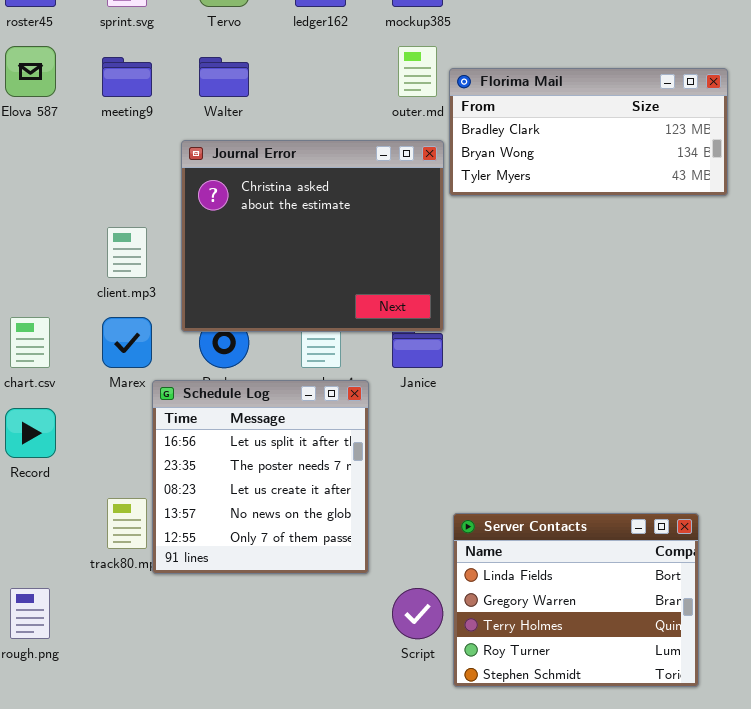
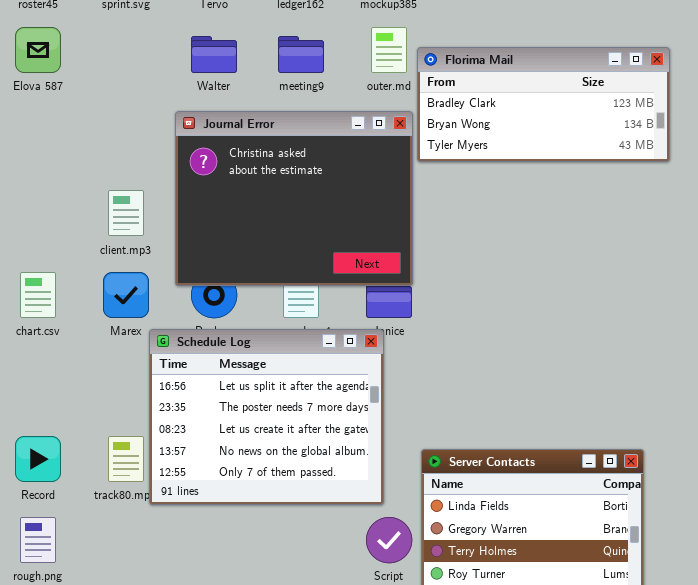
meeting9: [102,57,152,97] -> [278,36,324,73], moved
Schedule Log: [152,380,369,574] -> [149,329,384,505], resized
Record: [5,408,56,458] -> [15,436,61,482], moved

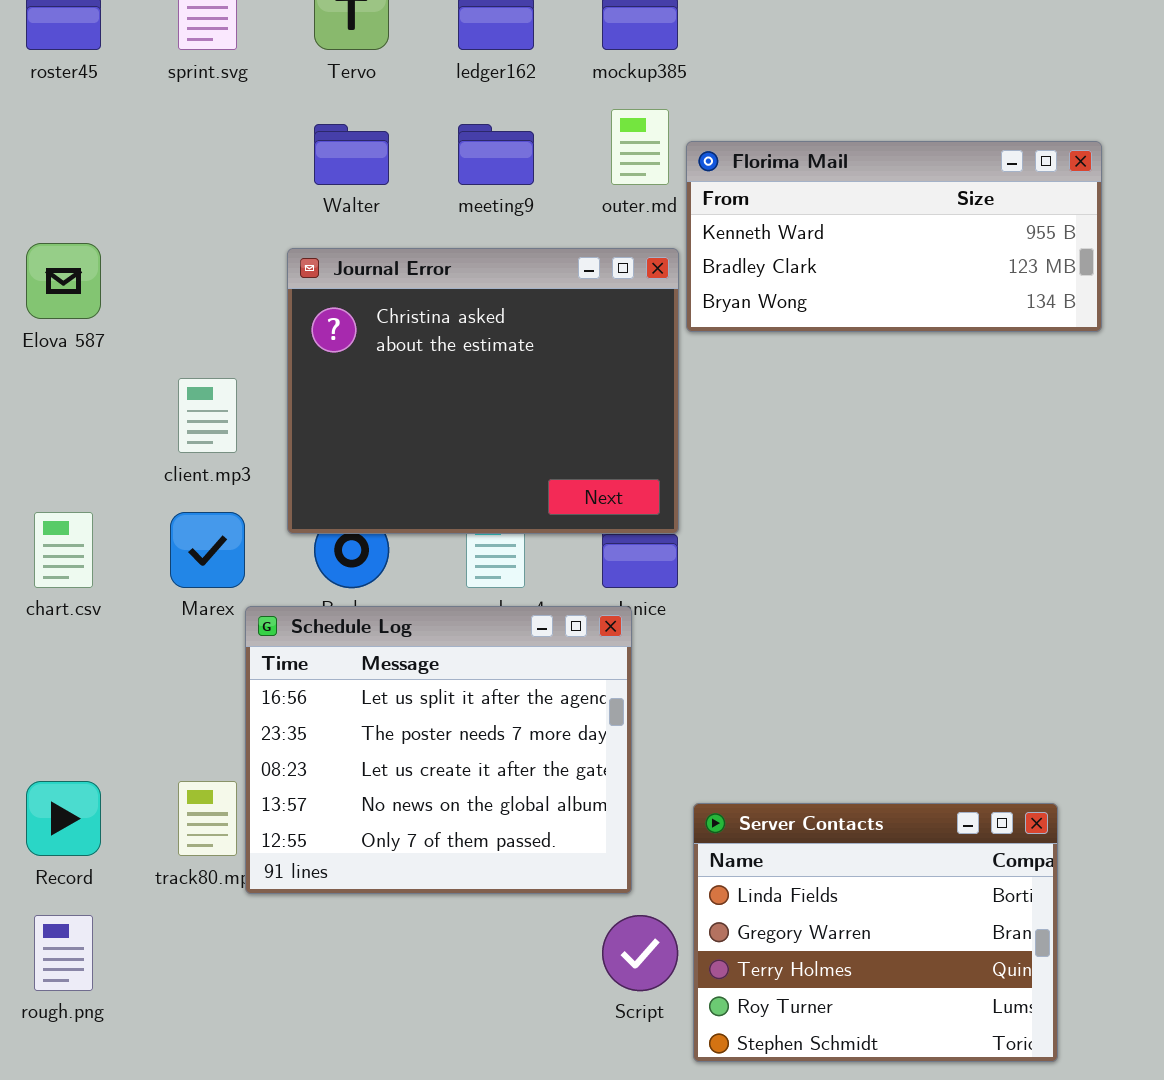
Elova 587: [15,27,61,73] -> [26,243,101,319], moved
Florima Mail: [417,47,670,162] -> [686,141,1102,332], scrolled up 1 row

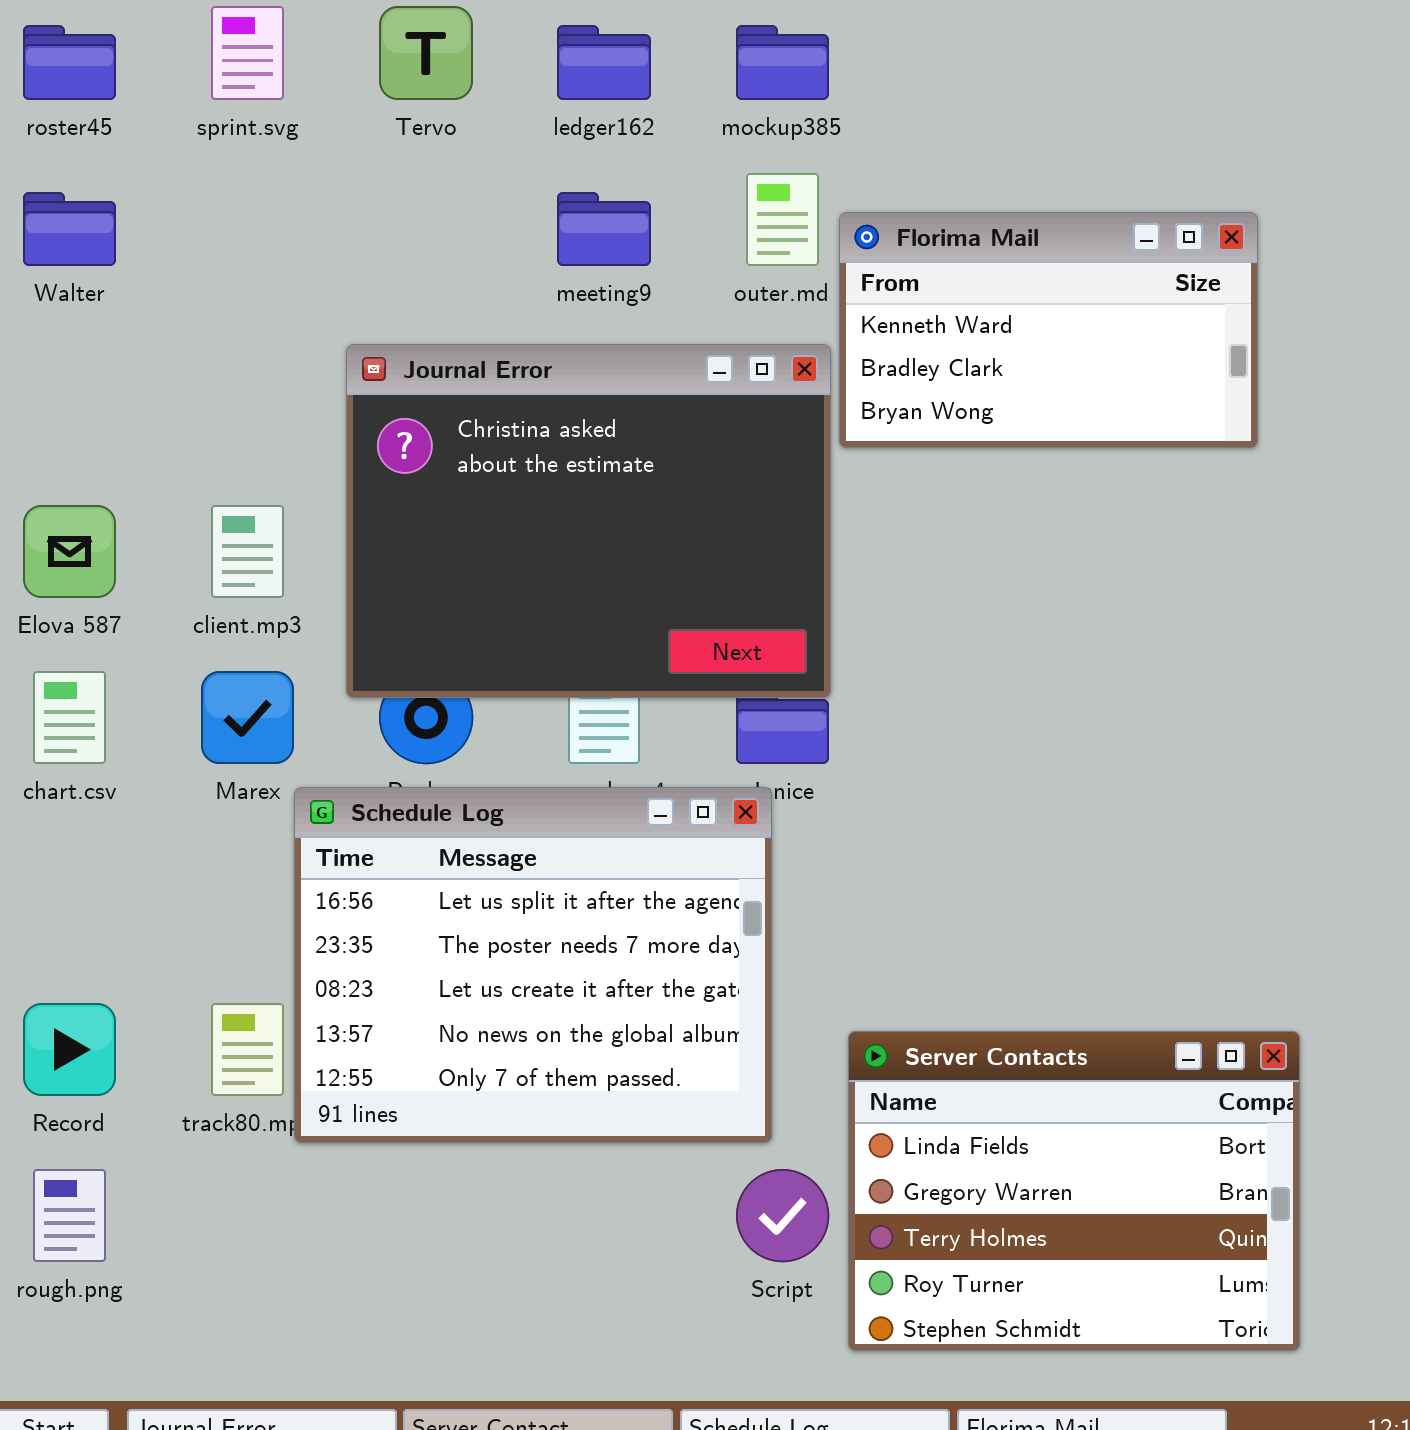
Walter: [314,124,389,185] -> [23,192,116,266], moved
Florima Mail: [686,141,1102,332] -> [839,212,1258,448], resized
Elova 587: [26,243,101,319] -> [23,505,116,598], moved

